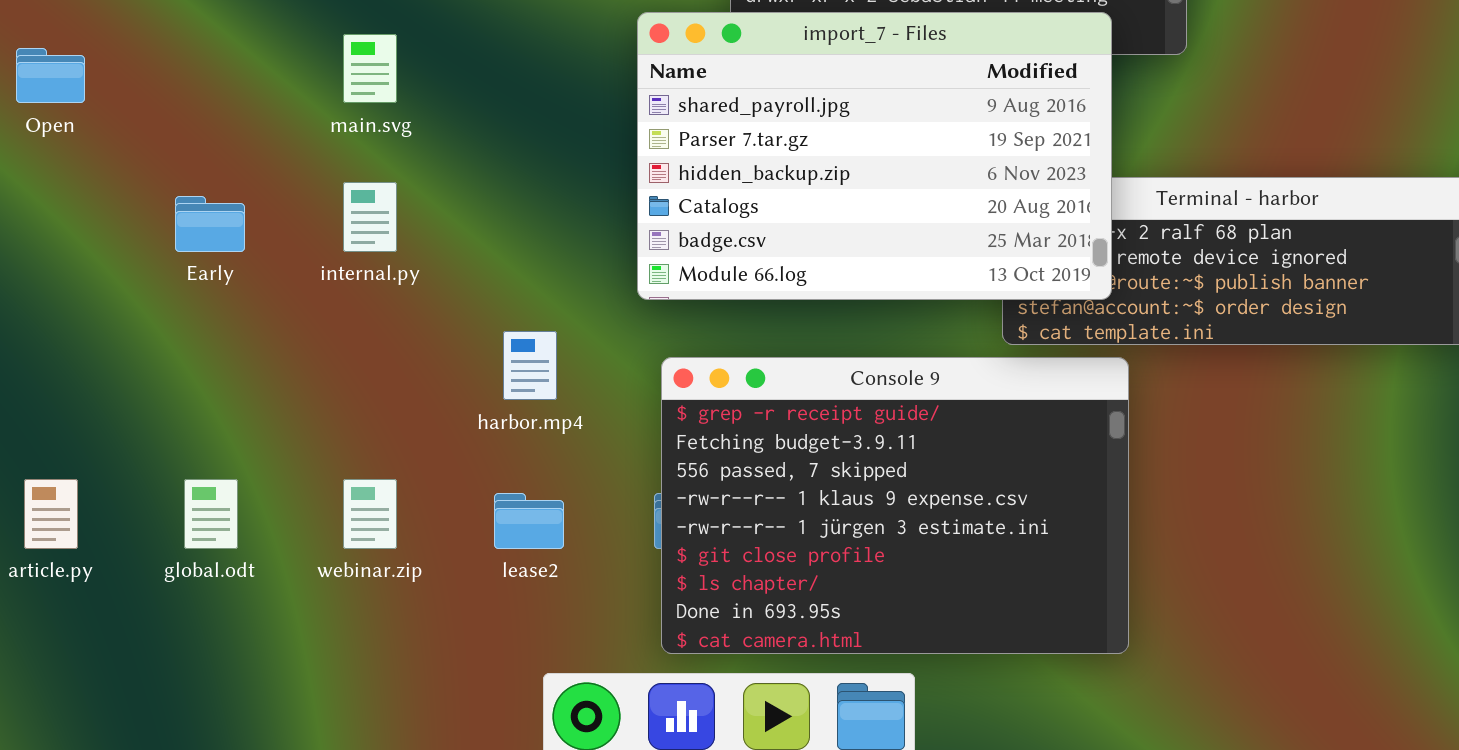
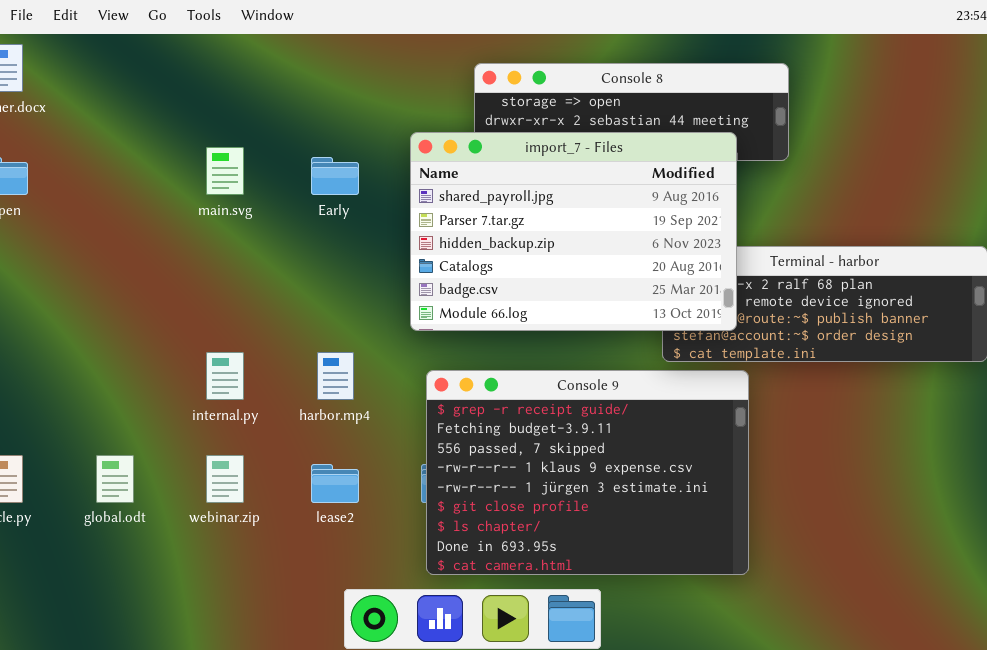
internal.py: [343,182,397,252] -> [206,352,244,400], moved
Early: [175,196,245,252] -> [311,157,359,195], moved

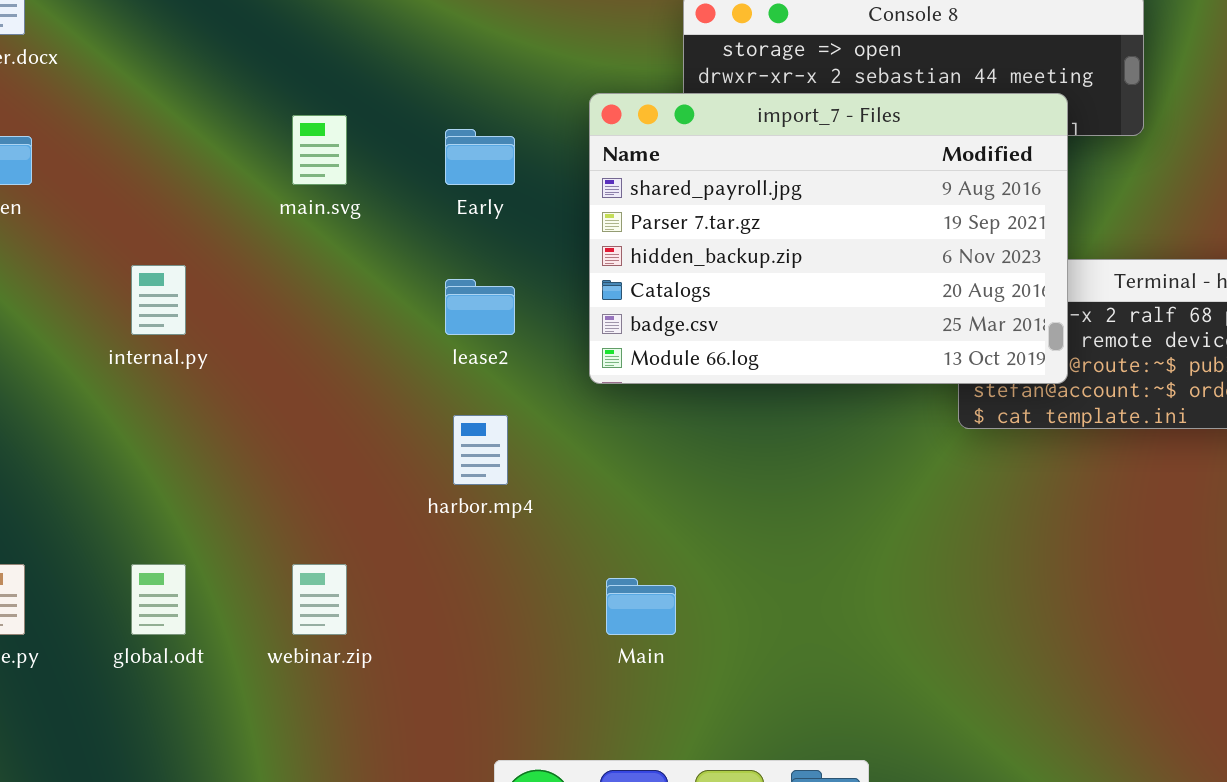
internal.py: [206,352,244,400] -> [131,265,186,335], moved
Console 9: [426,370,749,575] -> none, closed
lease2: [311,464,359,503] -> [445,279,515,335], moved

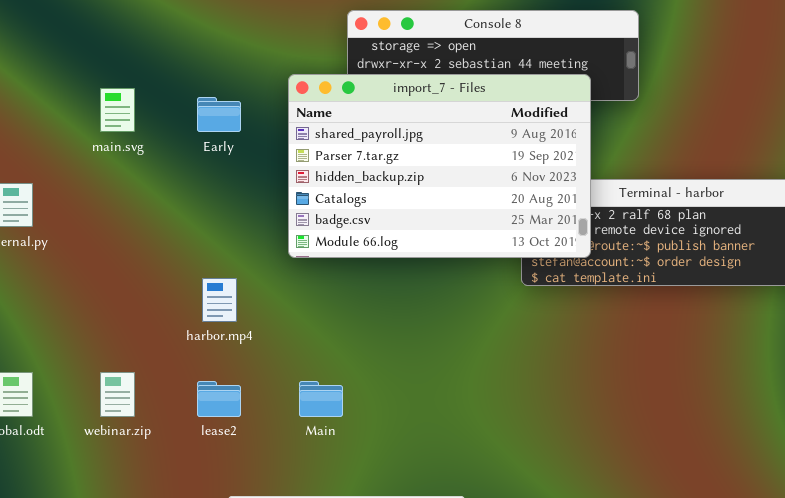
lease2: [445,279,515,335] -> [197,381,241,417], moved

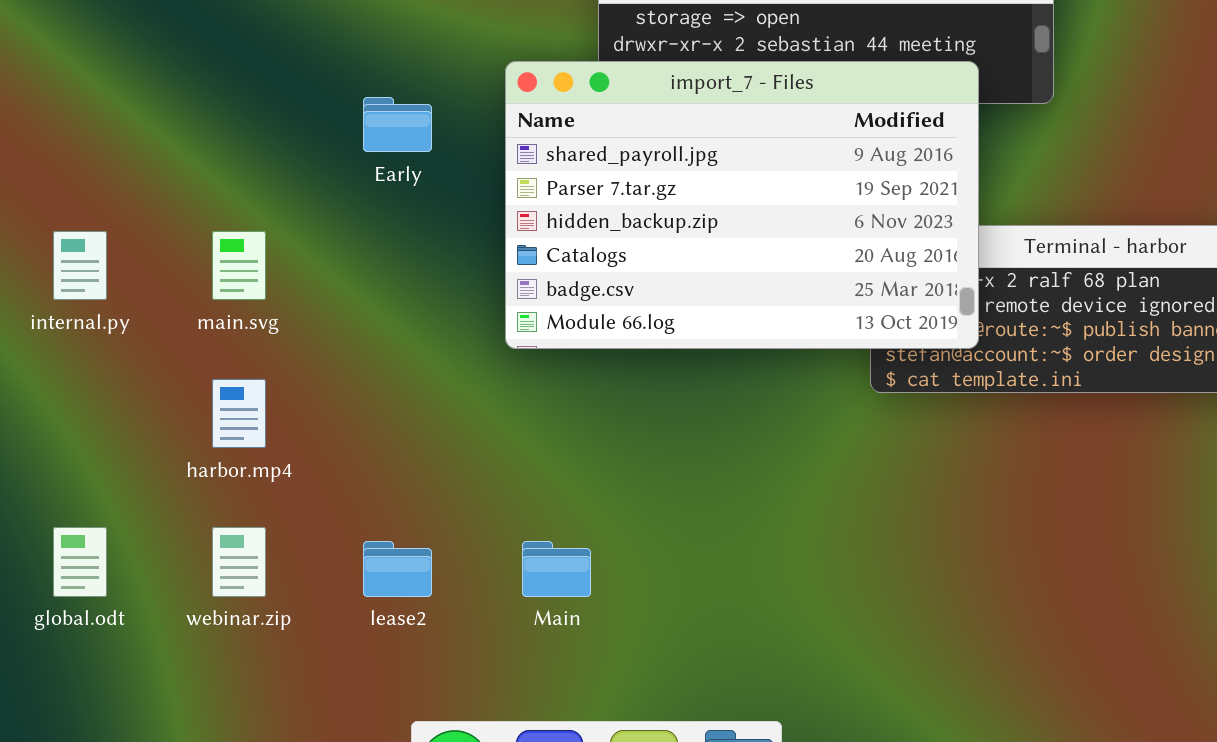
main.svg: [100,88,135,132] -> [212,231,266,300], moved
harbor.mp4: [202,278,237,322] -> [212,379,266,448], moved

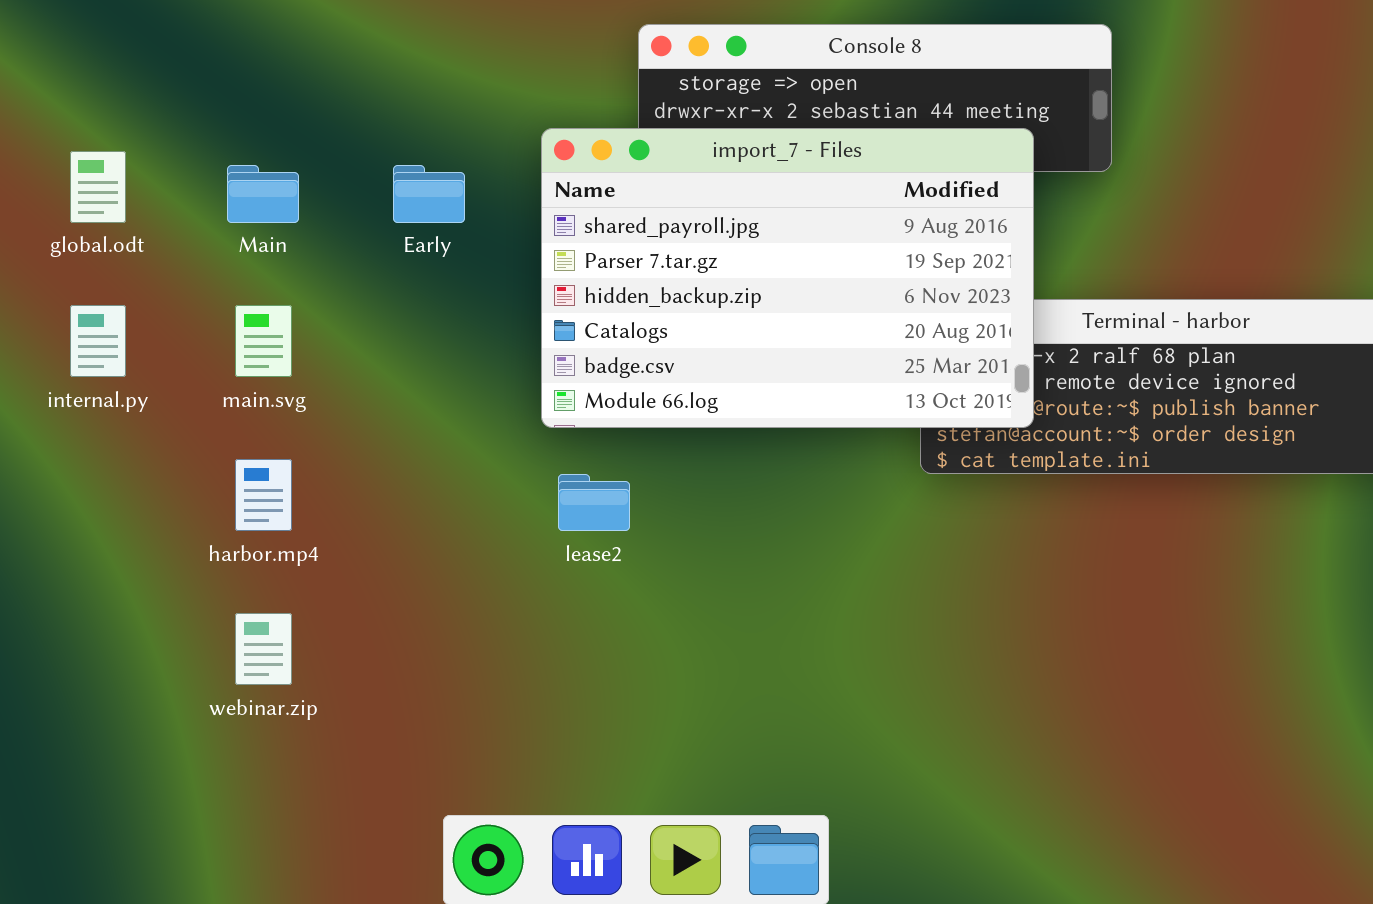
global.odt: [53,527,107,597] -> [70,151,126,223], moved
lease2: [363,541,432,597] -> [558,474,630,531], moved
Main: [522,541,591,597] -> [227,165,299,223], moved

